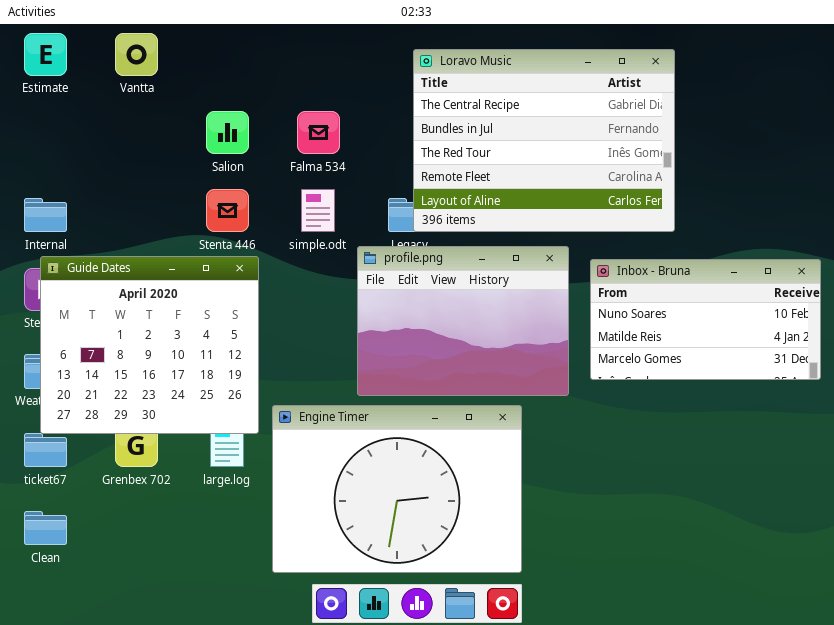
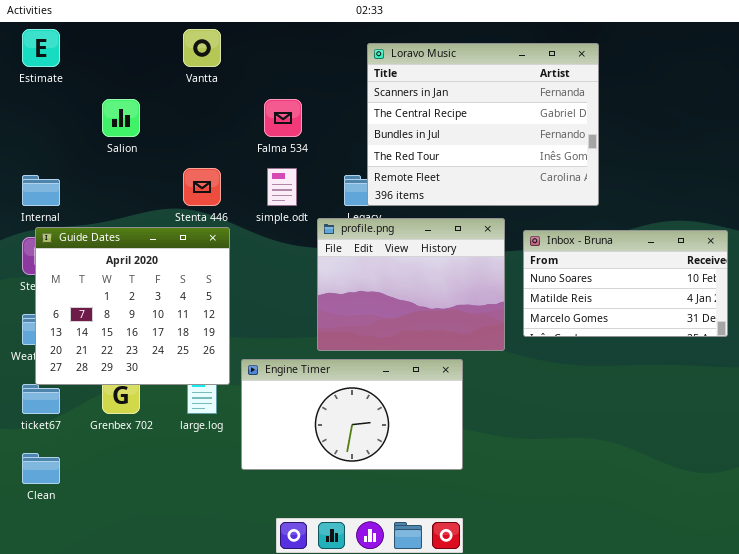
Vantta: [115,33,158,76] -> [183,29,221,67], moved
Loravo Music: [413,49,675,232] -> [367,43,599,206], scrolled up 1 row
Salion: [206,111,249,154] -> [102,99,140,137], moved
Engine Timer: [272,405,522,573] -> [241,359,463,470], resized

